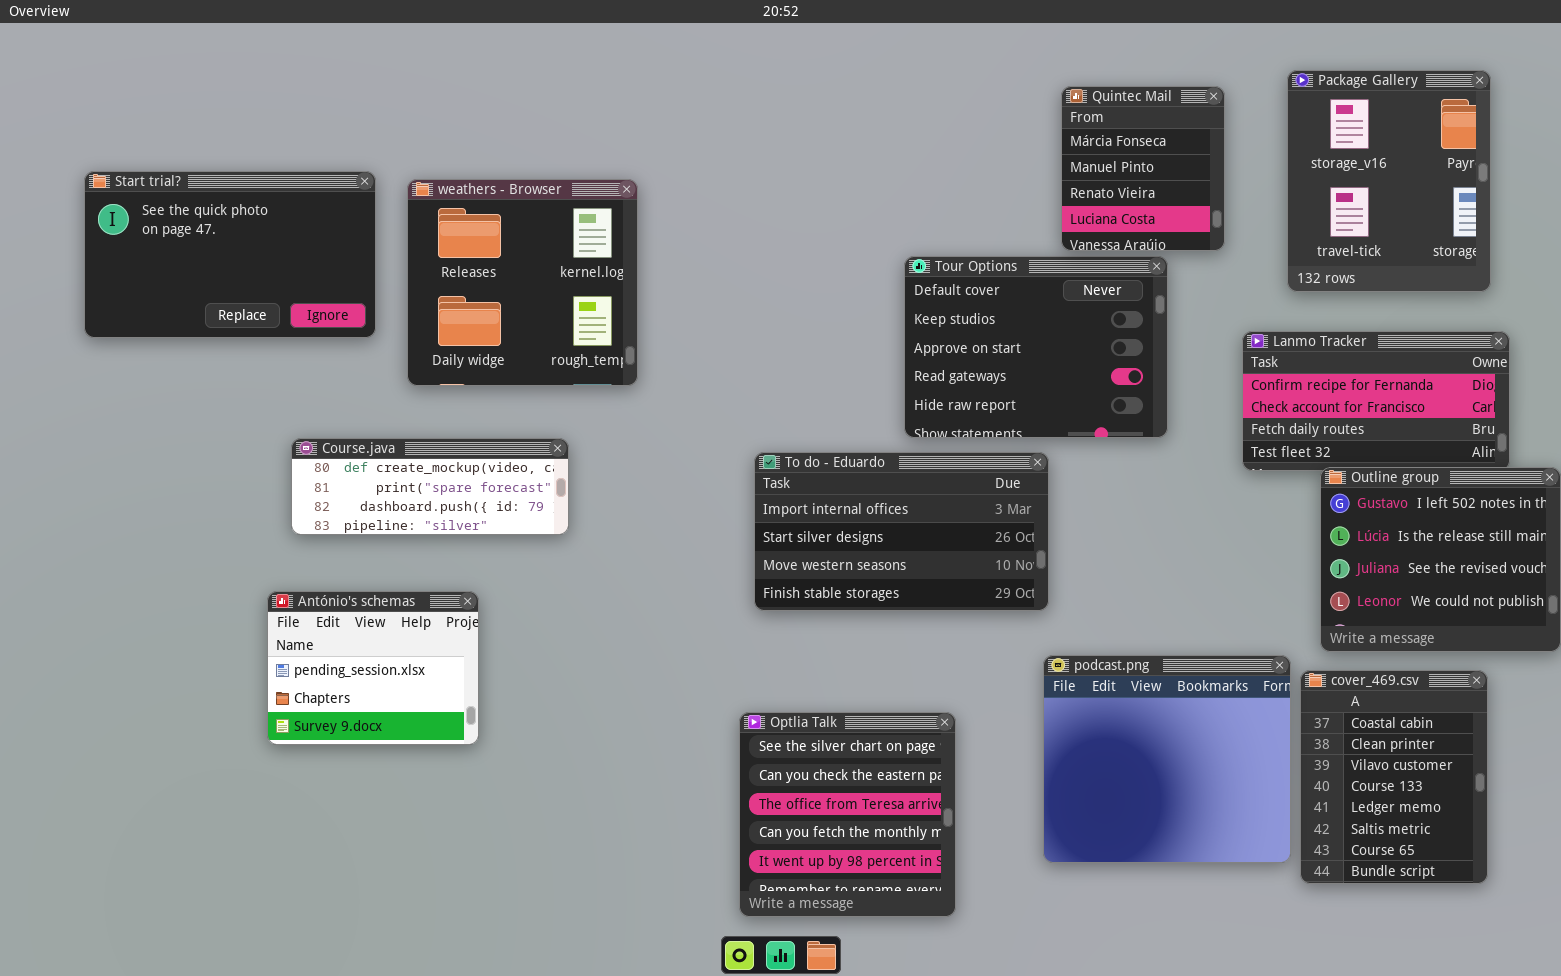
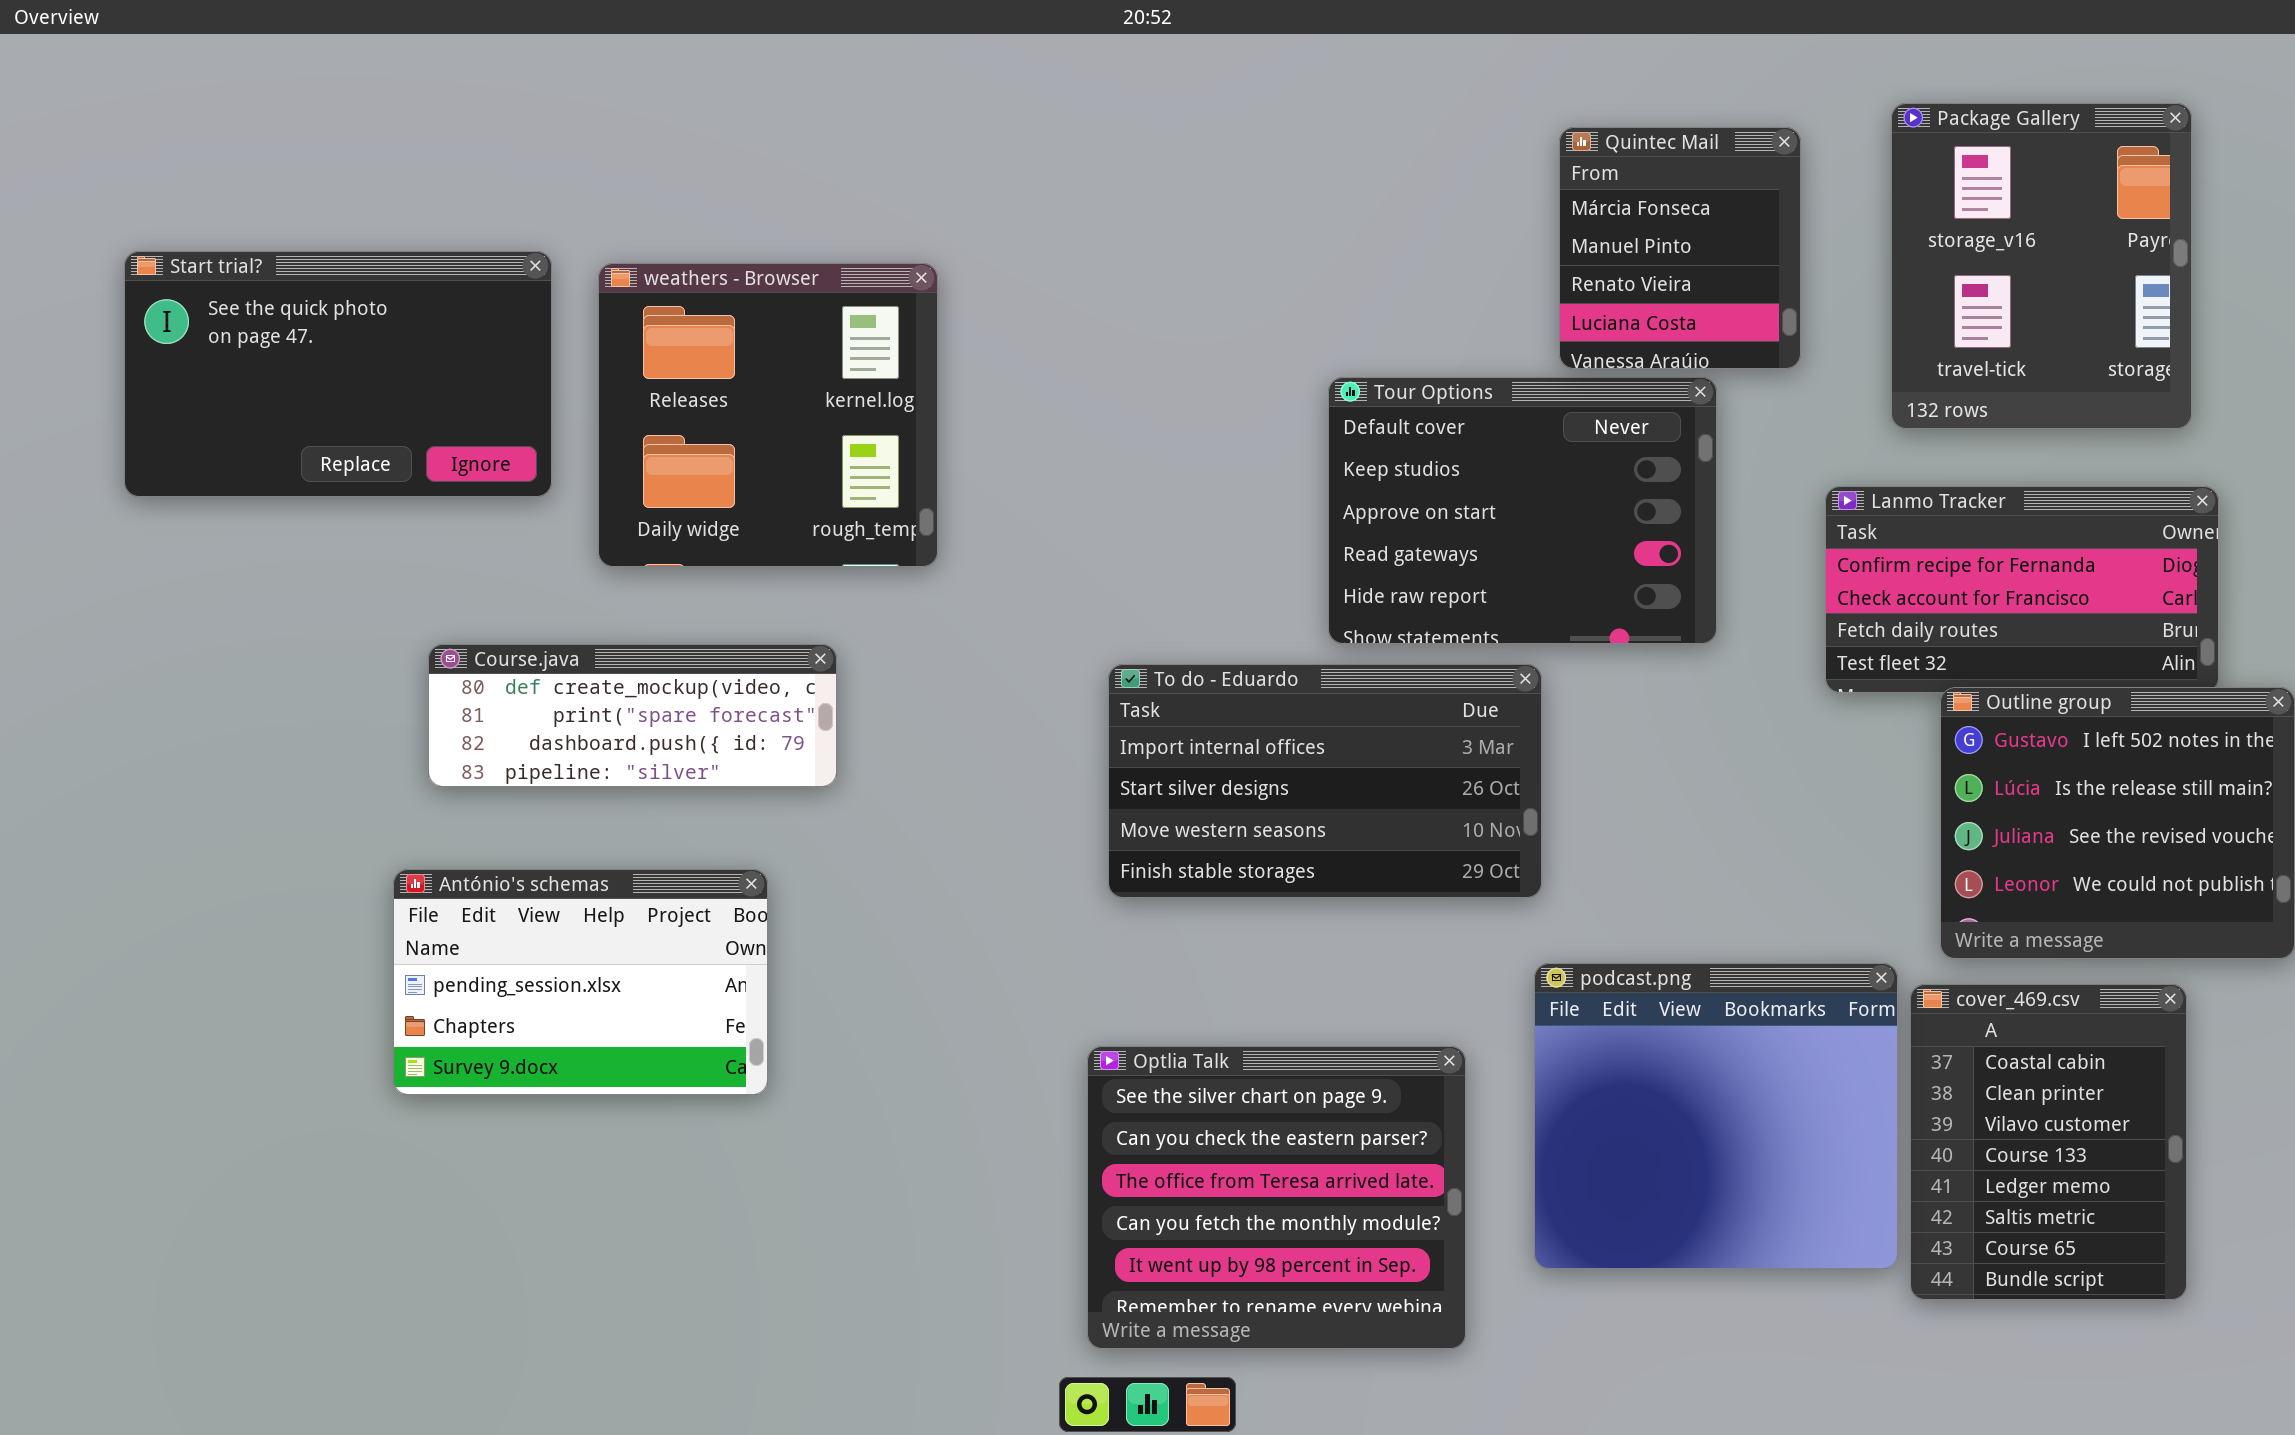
António's schemas: [267,591,479,745] -> [393,869,768,1095], resized
Optlia Talk: [739,712,956,917] -> [1087,1046,1466,1349], resized

